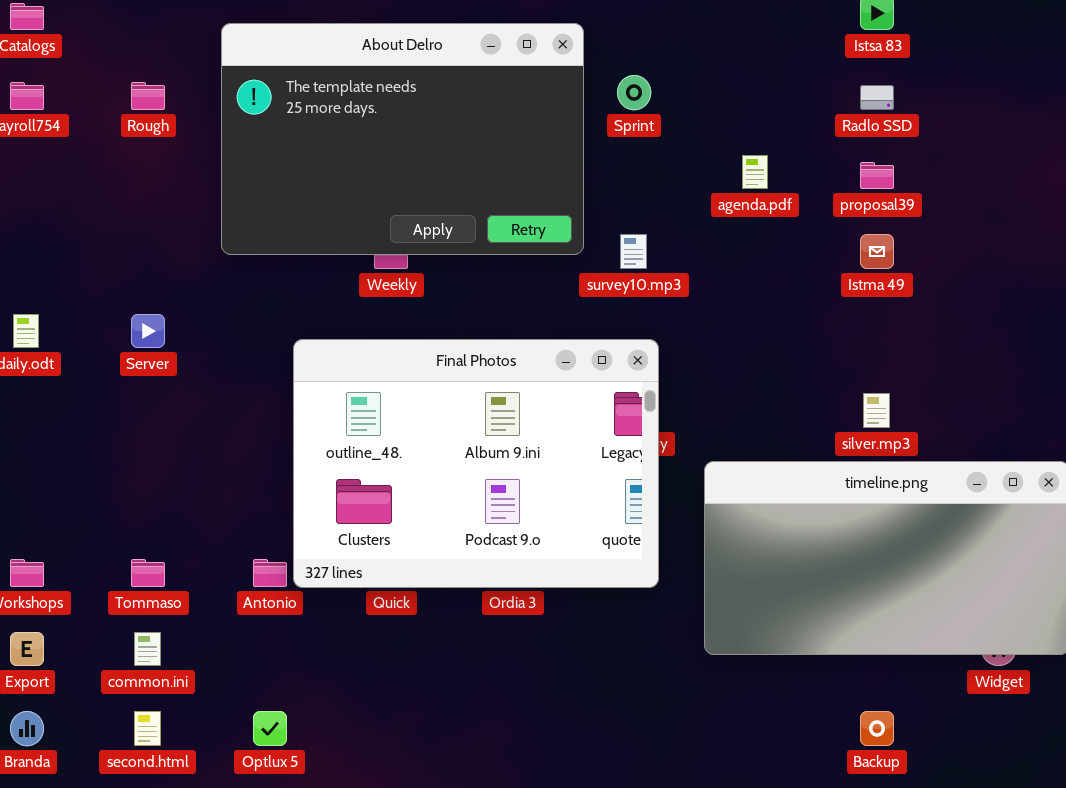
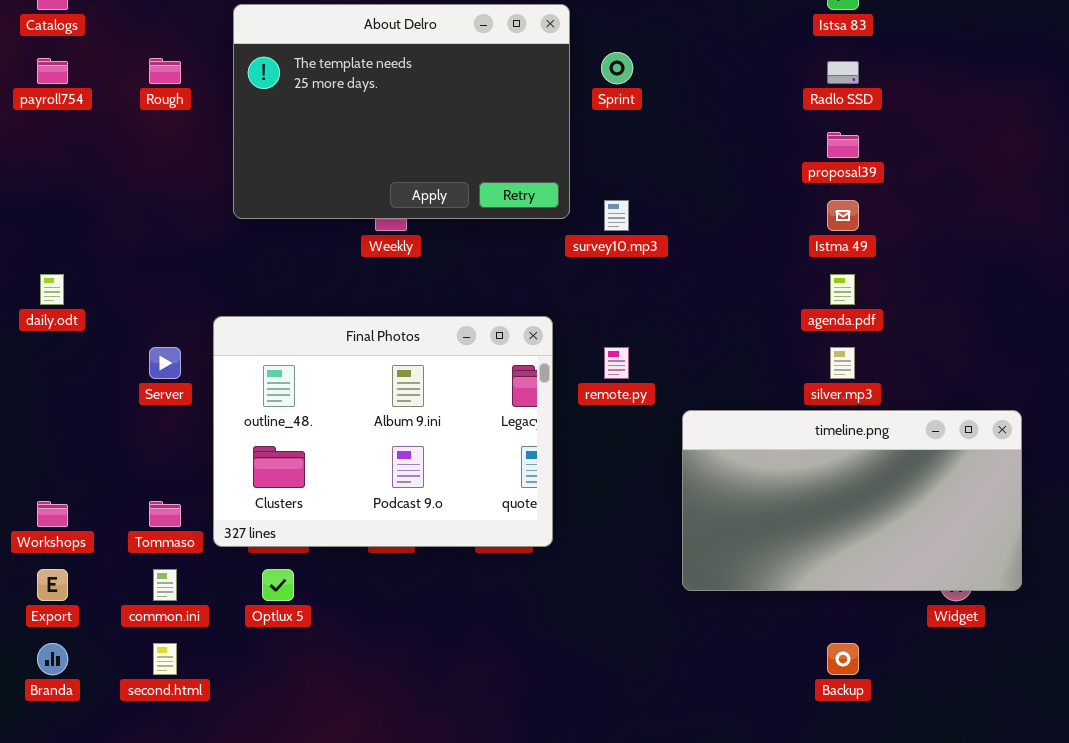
agenda.pdf: [742,155,768,189] -> [830,274,855,305], moved
Server: [131,314,165,348] -> [149,347,181,379], moved
Final Photos: [293,339,659,588] -> [213,316,553,547], moved
Optlux 5: [253,711,287,746] -> [262,569,294,601], moved

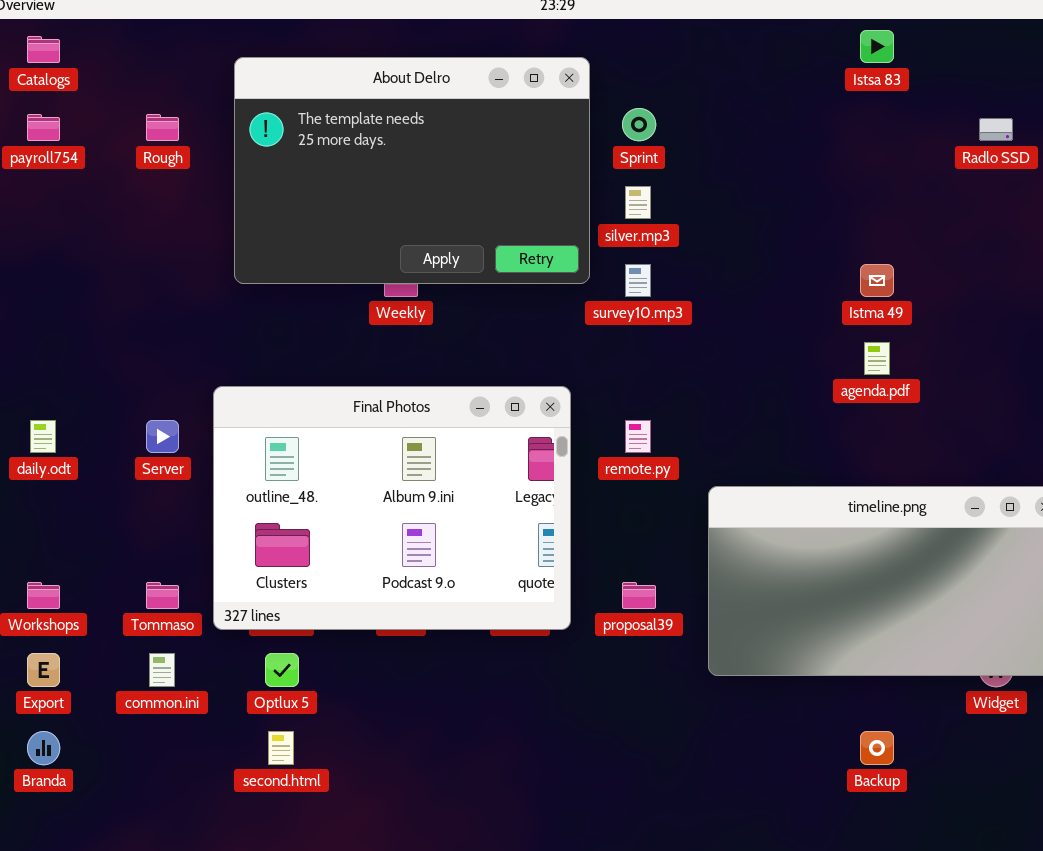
Radlo SSD: [827,61,859,84] -> [979,118,1013,141], moved
proposal39: [827,132,859,158] -> [622,582,656,609], moved
daily.odt: [40,274,64,305] -> [30,420,56,453], moved
silver.mp3: [830,347,855,379] -> [625,186,651,219], moved
second.html: [153,643,177,675] -> [268,731,294,765], moved

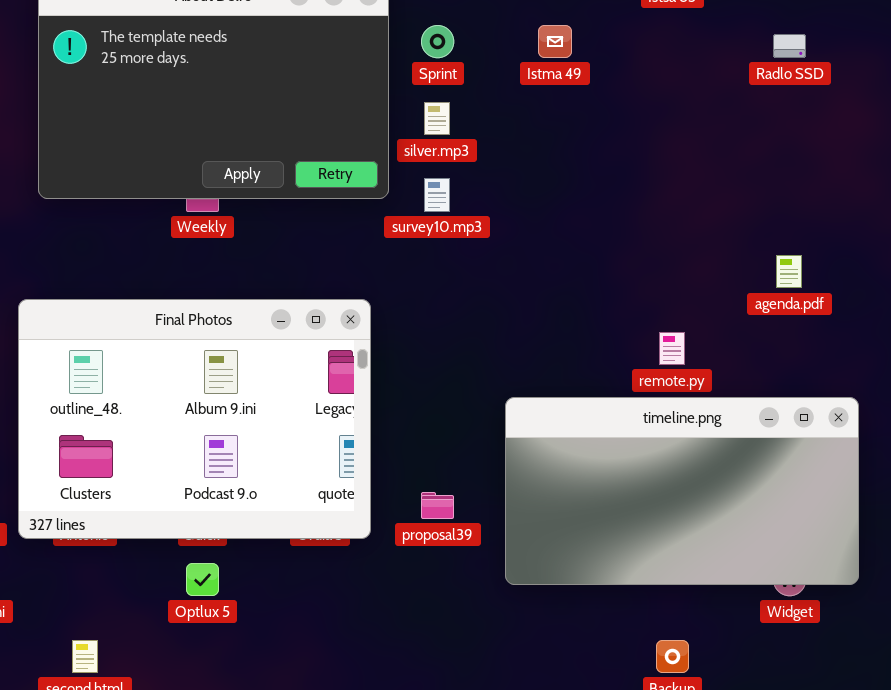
Istma 49: [860,264,894,297] -> [538,25,572,58], moved
agenda.pdf: [864,342,890,375] -> [776,255,802,288], moved
remote.py: [625,420,651,453] -> [659,332,685,365], moved
Optlux 5: [265,653,299,687] -> [186,563,219,596], moved

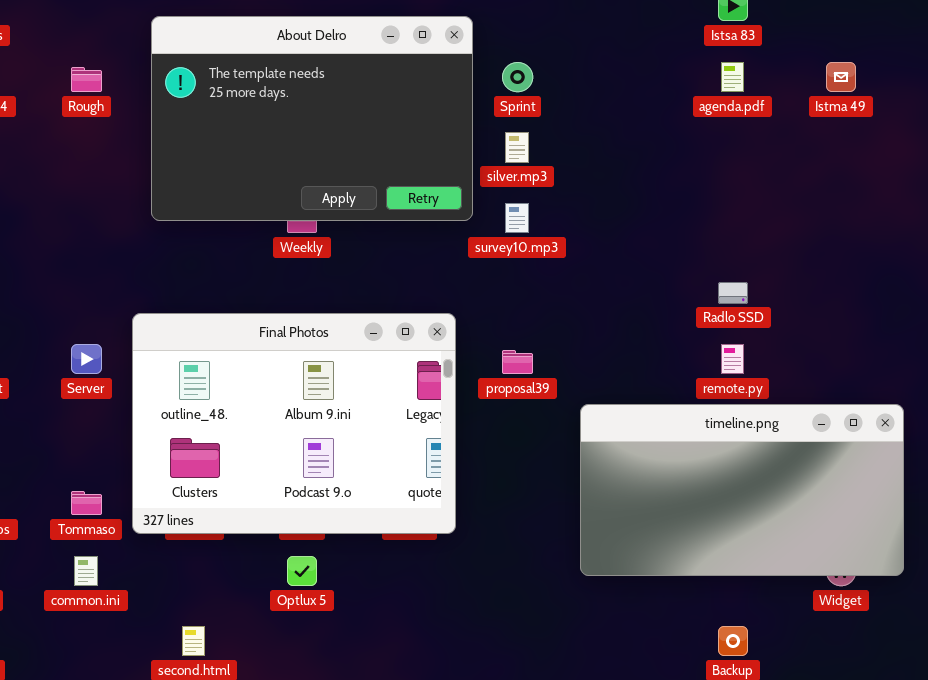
Istma 49: [538,25,572,58] -> [826,62,856,92], moved
Radlo SSD: [773,34,806,58] -> [718,282,748,304], moved
agenda.pdf: [776,255,802,288] -> [721,62,744,92], moved
proposal39: [421,492,454,519] -> [502,350,533,374], moved

